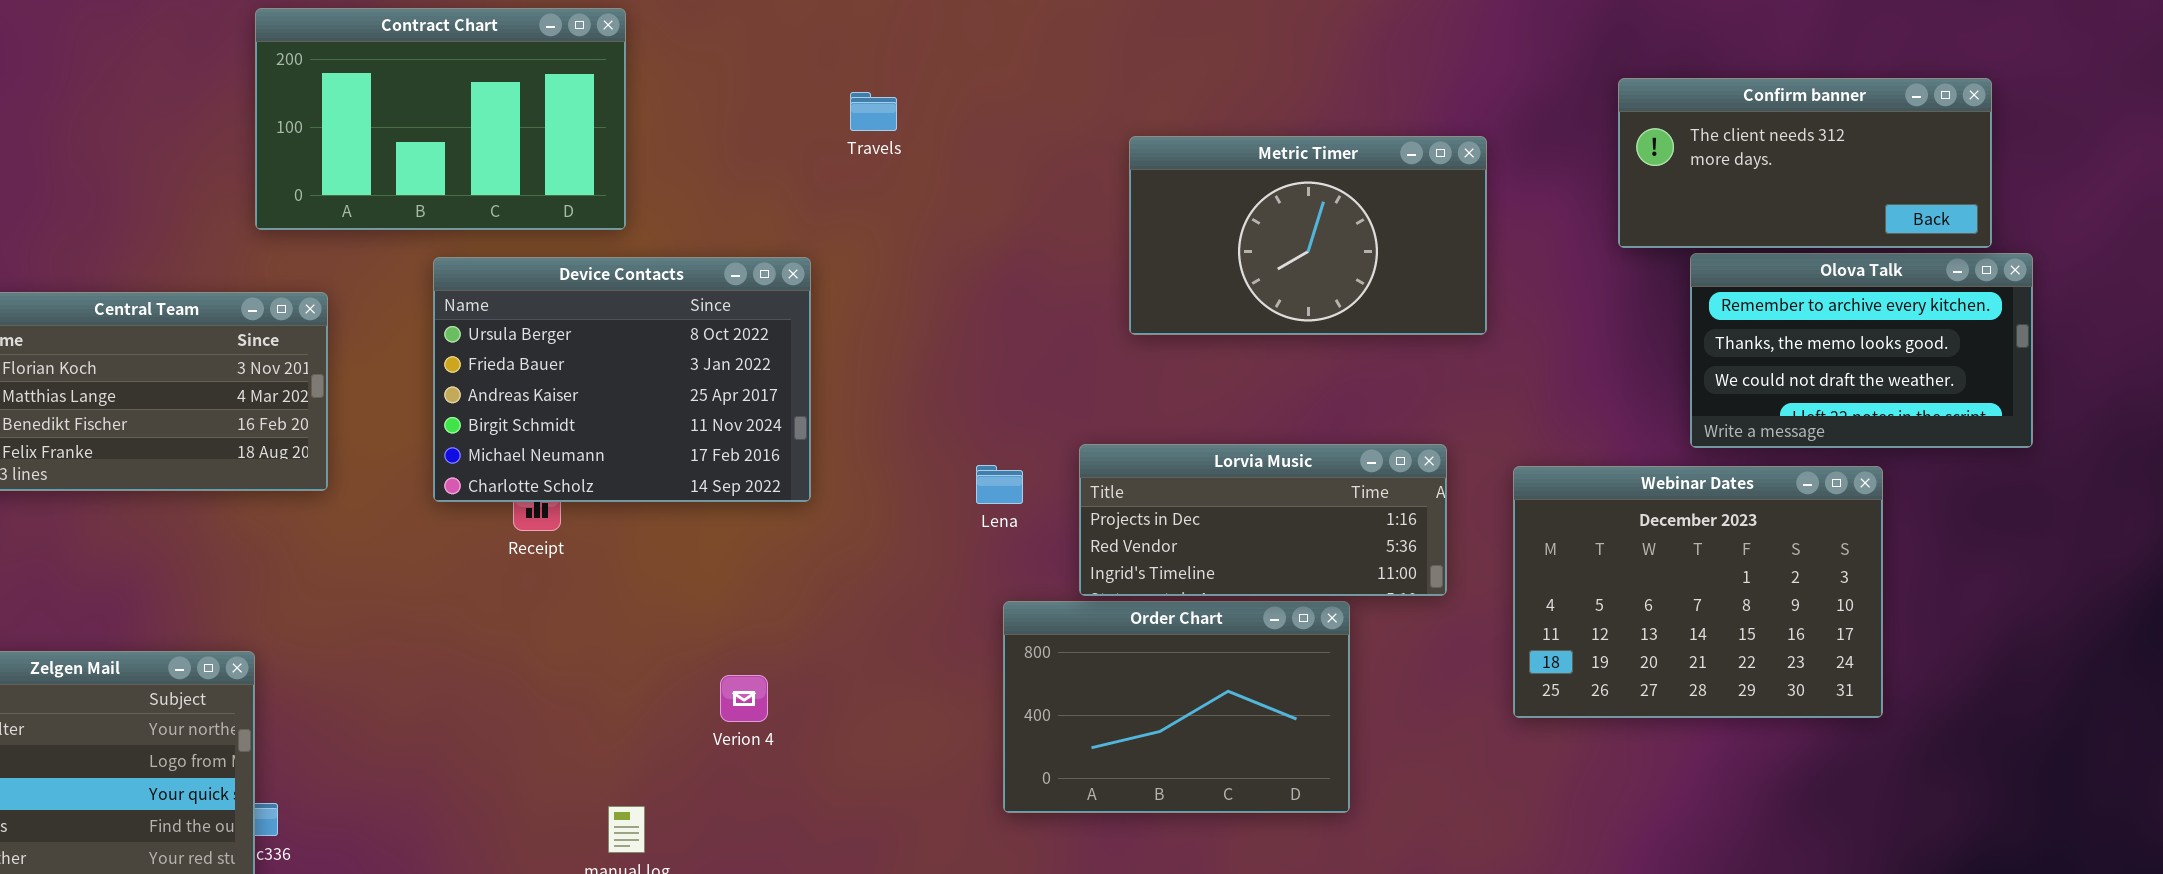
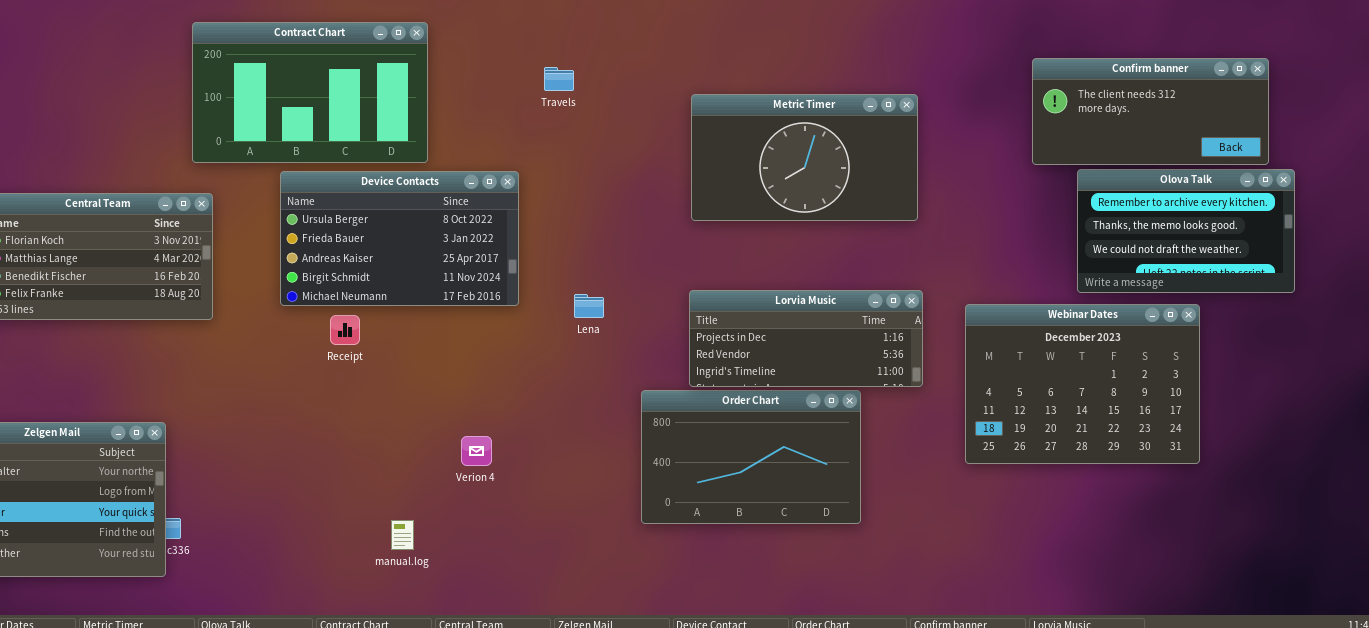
Contract Chart: [255,8,626,230] -> [192,22,428,163], moved
Metric Timer: [1129,136,1487,335] -> [691,94,918,221], moved
Device Contacts: [433,257,811,502] -> [280,171,519,306], resized
Lena: [976,465,1023,504] -> [574,294,604,318], moved

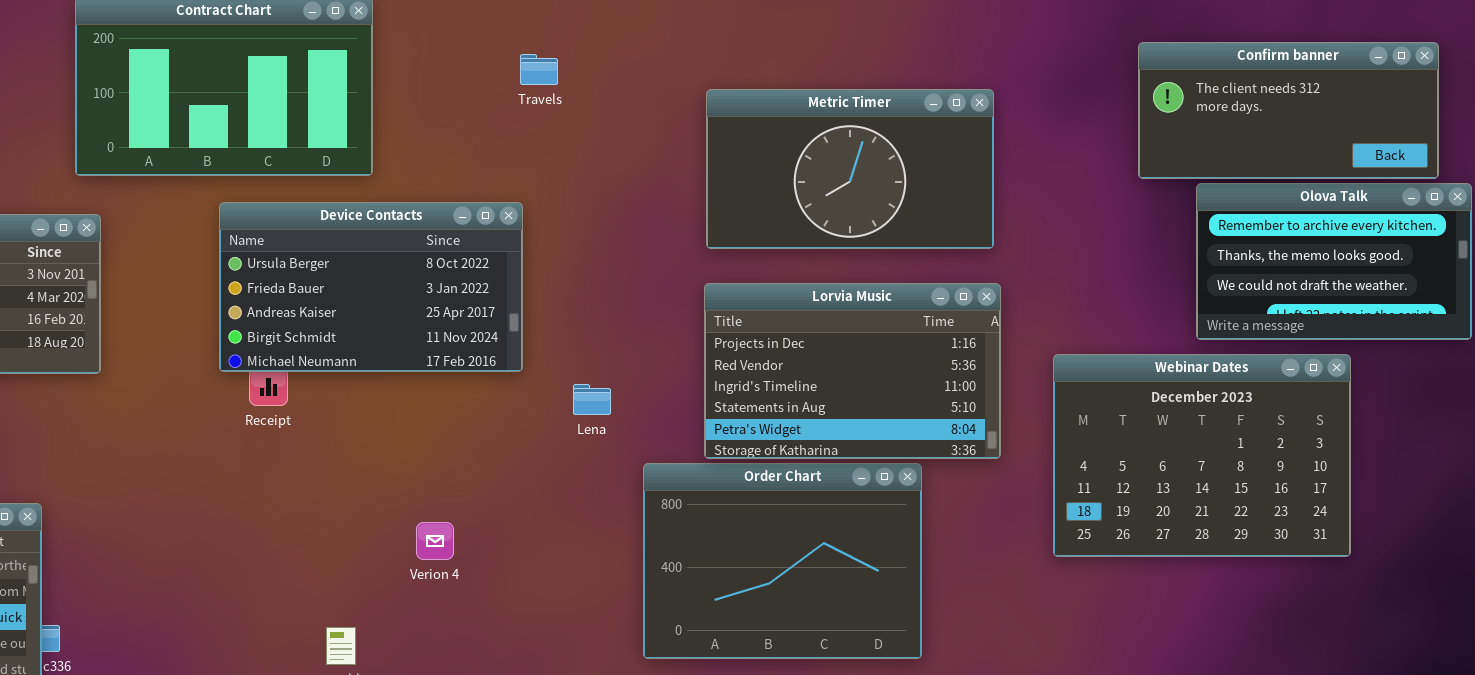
Device Contacts: [280,171,519,306] -> [219,202,523,372], moved
Lorvia Music: [689,290,923,387] -> [704,283,1001,459], resized
Lena: [574,294,604,318] -> [573,384,611,415], moved
Order Chart: [641,390,861,524] -> [643,463,922,659], resized

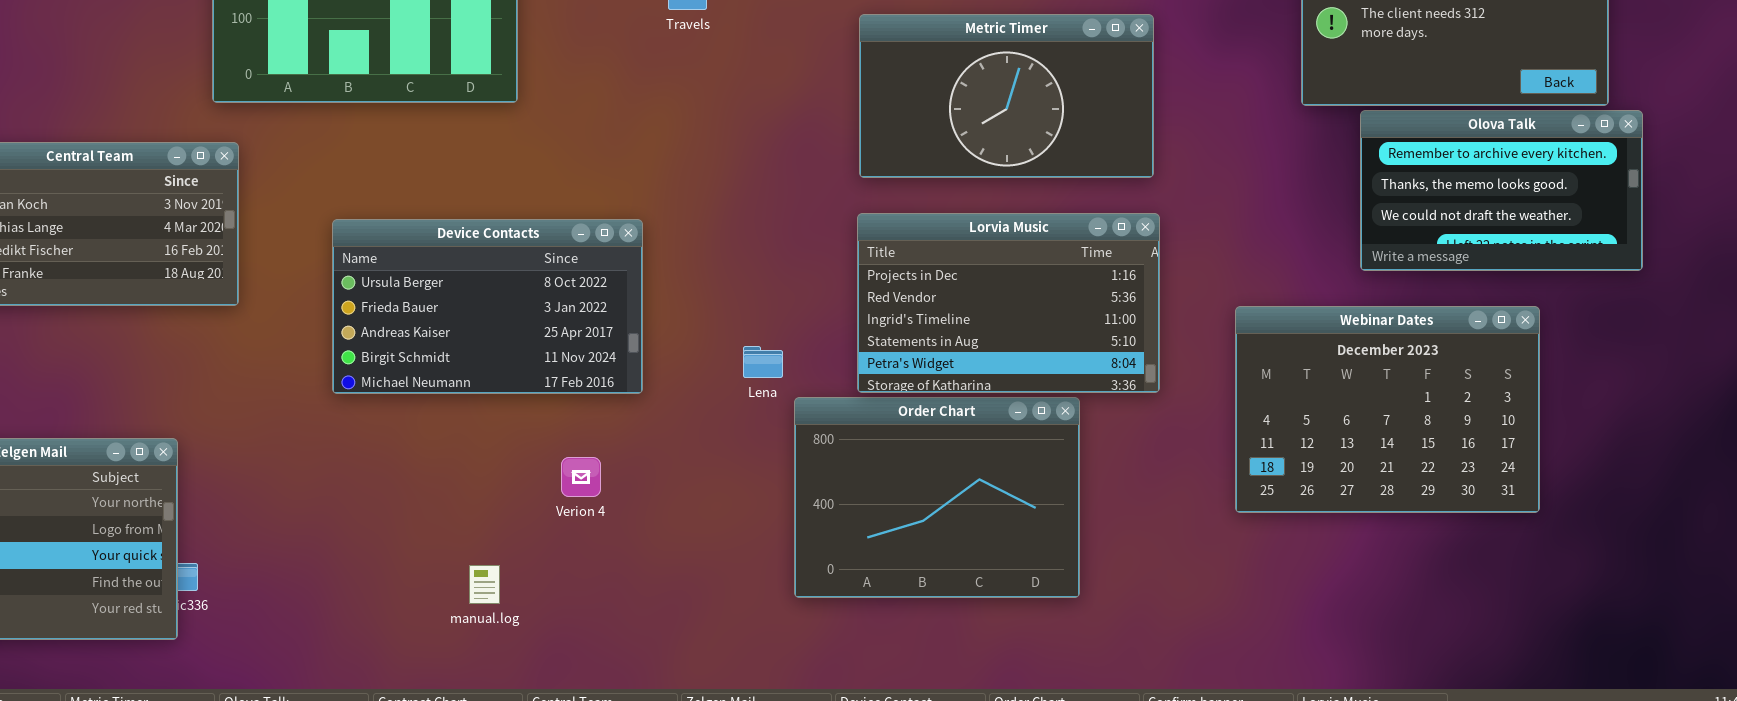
Device Contacts: [219,202,523,372] -> [332,219,643,394], moved
Webinar Dates: [1053,354,1351,557] -> [1235,306,1540,513], moved
Lena: [573,384,611,415] -> [743,346,783,378], moved

